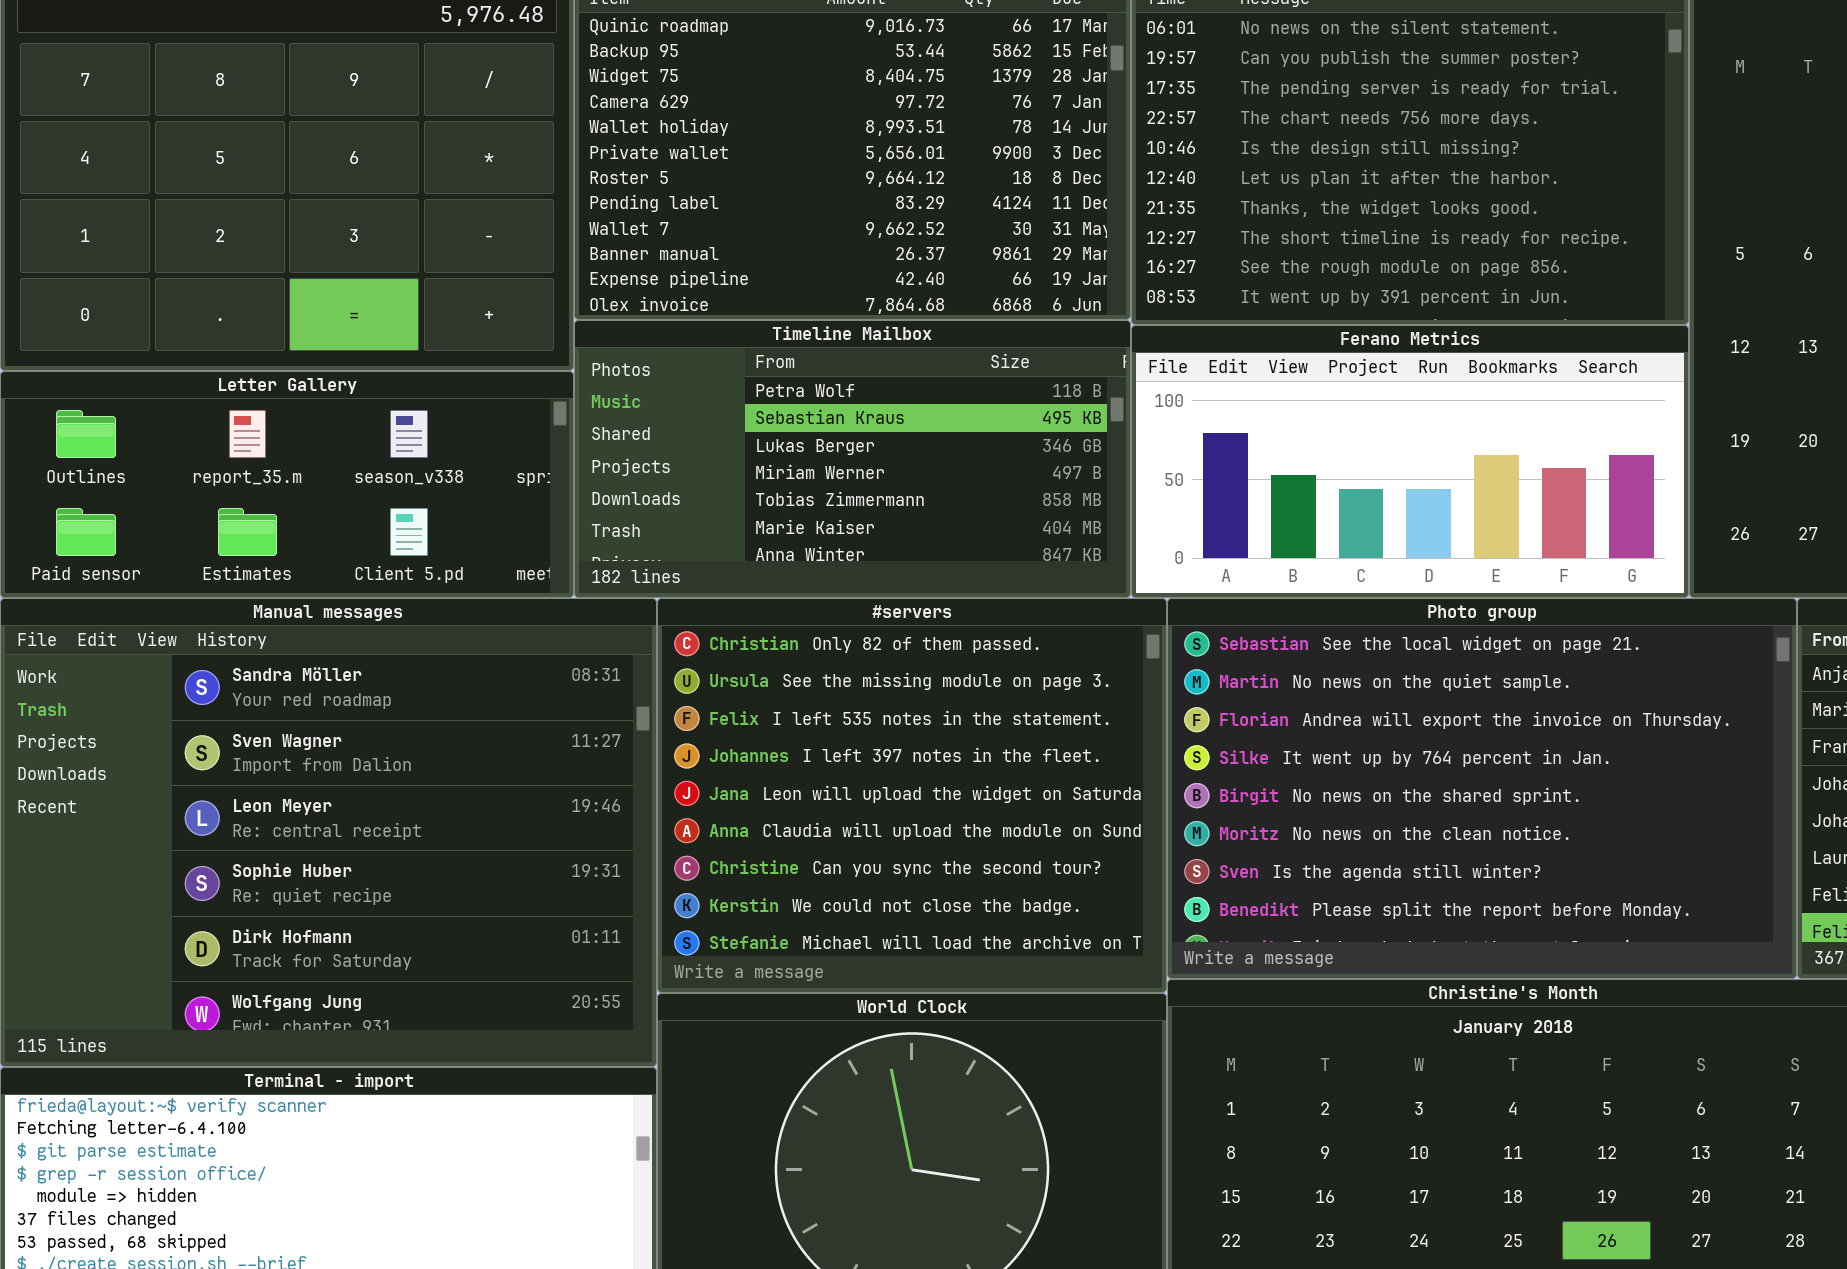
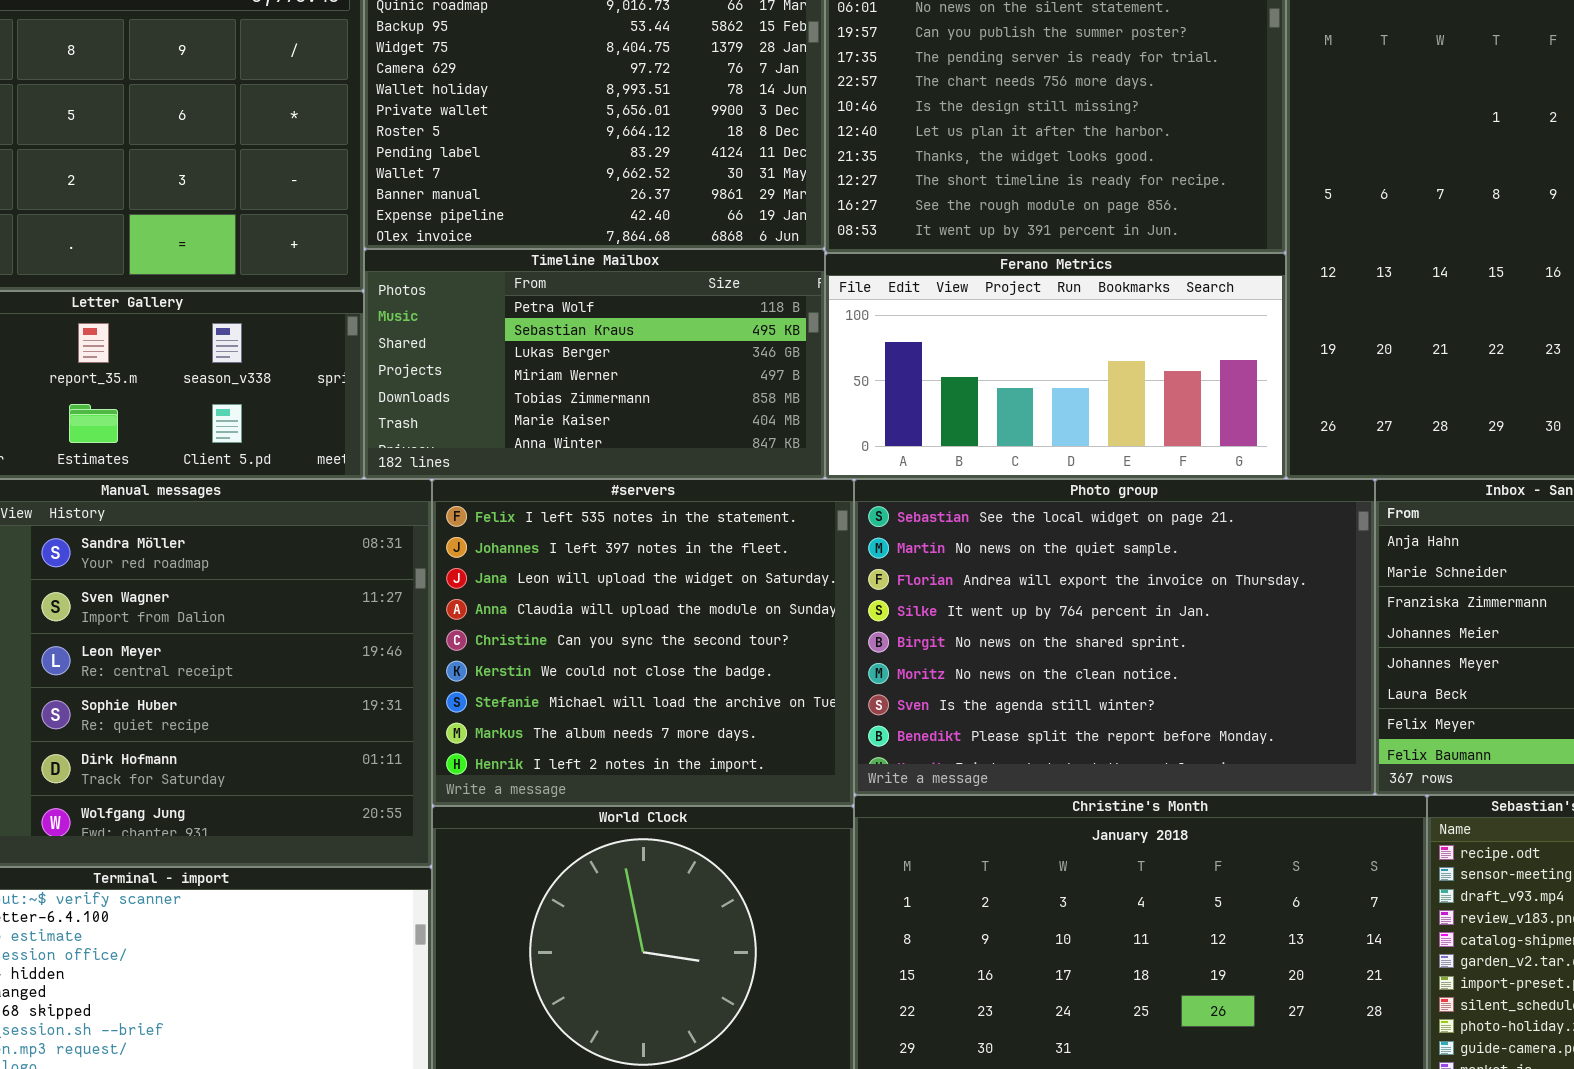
#servers: [657,598,1167,993] -> [432,479,854,806], scrolled down 2 rows

